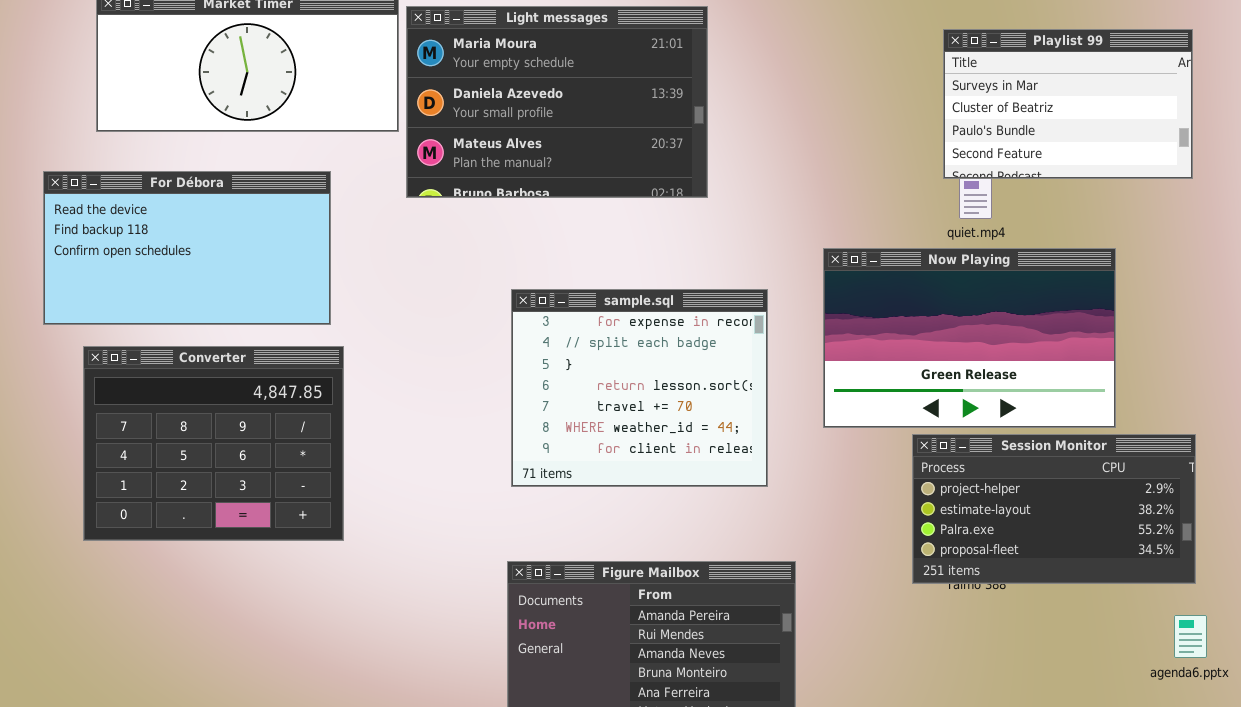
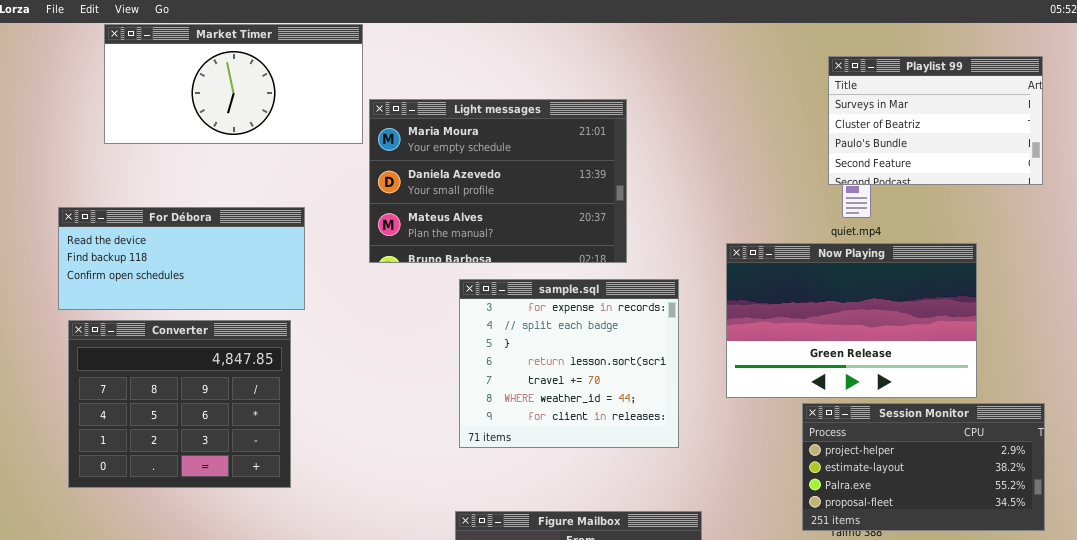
Light messages: [406,6,708,198] -> [369,99,627,263], moved
For Débora: [43,171,331,325] -> [58,207,305,310], resized
Converter: [83,346,344,541] -> [68,320,291,488], moved

